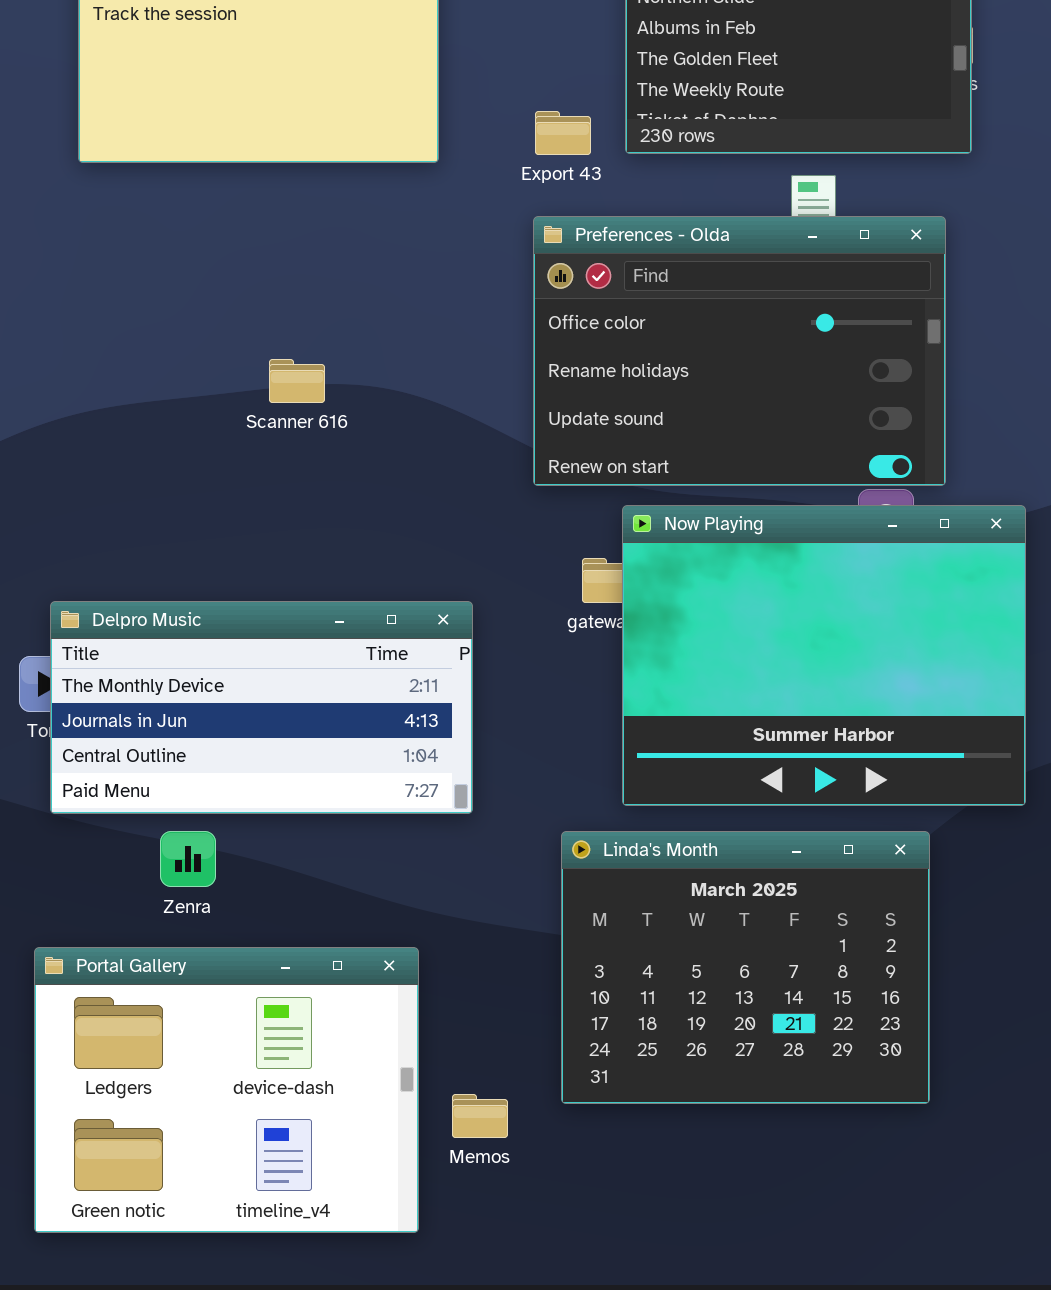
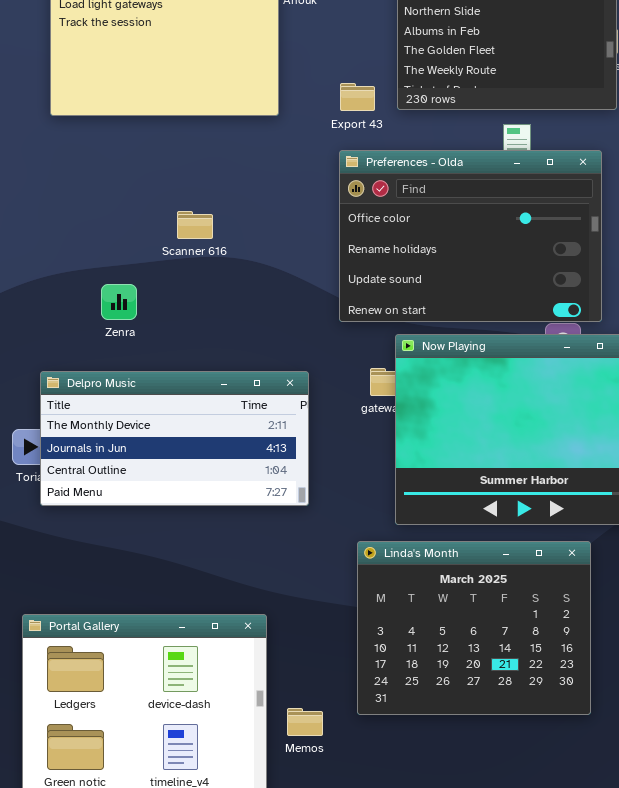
Scanner 616: [269,359,325,403] -> [177,211,213,239], moved
Delpro Music: [50,601,473,814] -> [40,371,309,506], moved
Zenra: [160,831,216,887] -> [101,284,137,320], moved

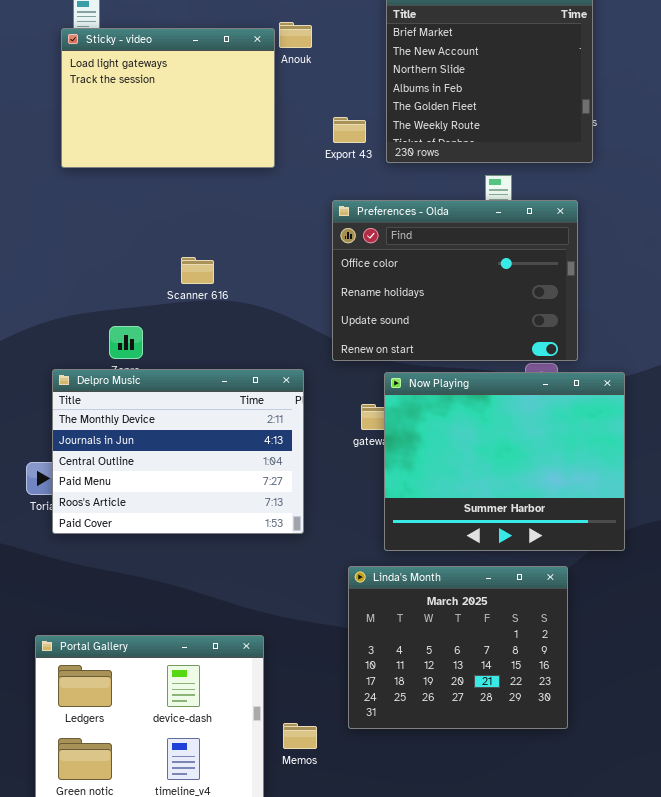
Export 43: [340,83,375,111] -> [333,117,366,143], moved
Delpro Music: [40,371,309,506] -> [52,369,304,534], resized

